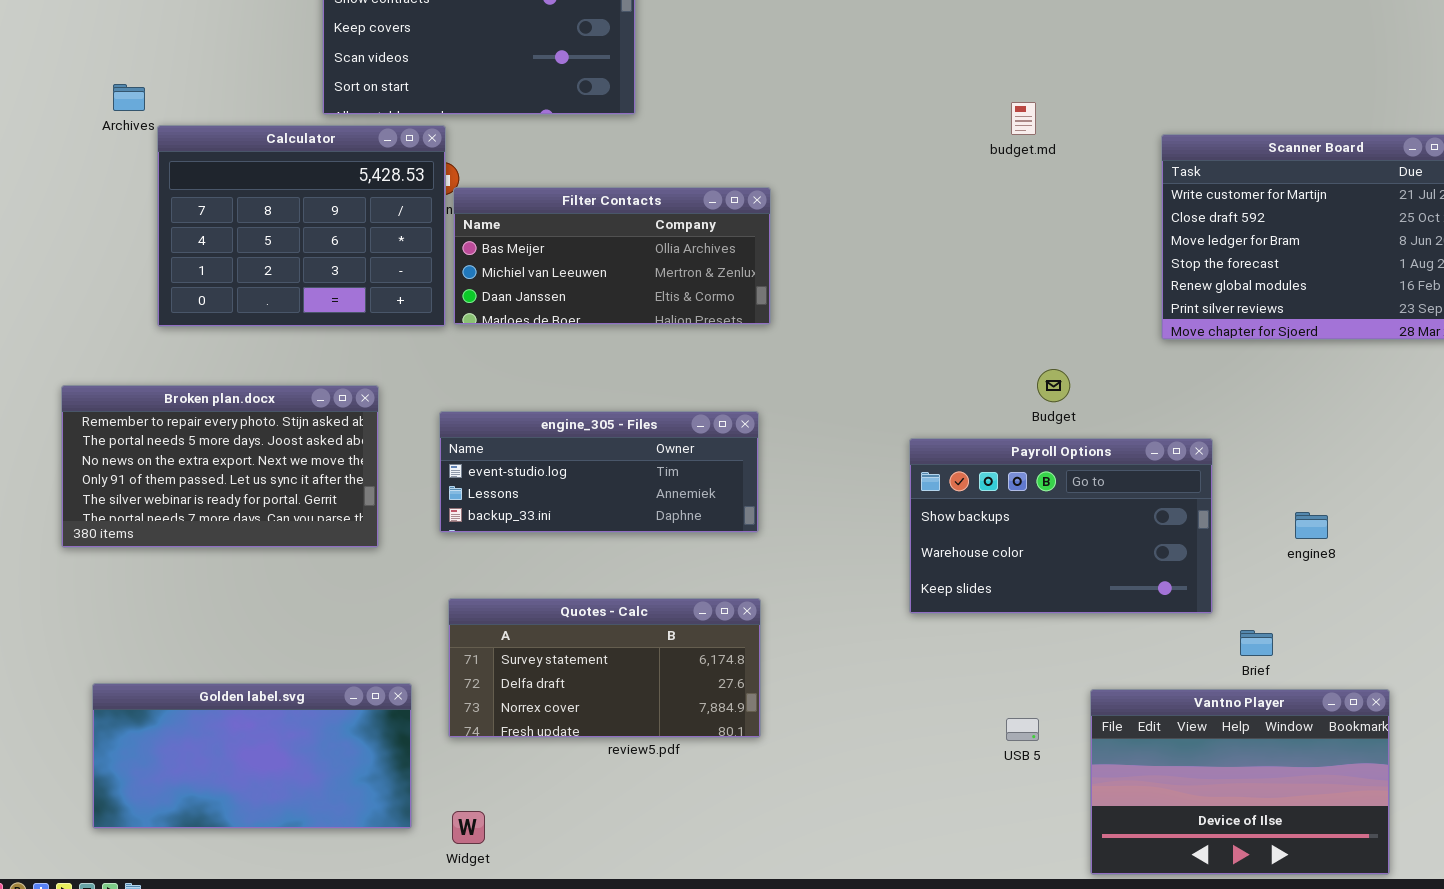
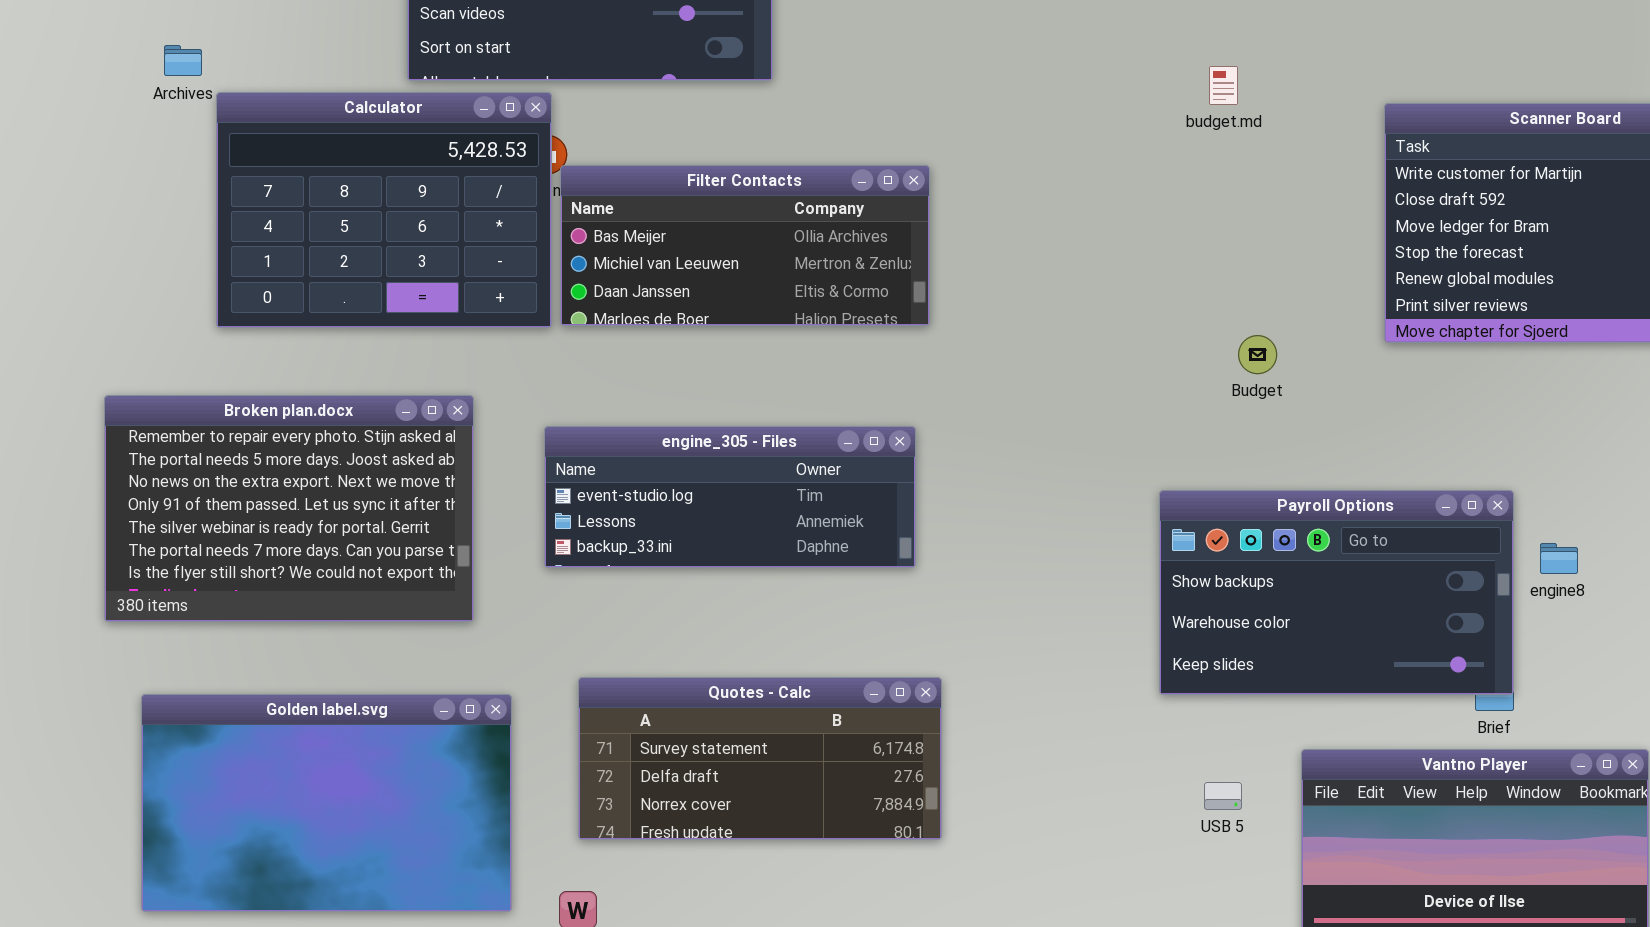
Budget: [1037,369,1070,402] -> [1238,335,1277,374], moved
Broken plan.docx: [61,385,379,548] -> [104,395,474,622], resized
Payroll Options: [909,438,1213,614] -> [1159,490,1514,695], moved
Quotes - Calc: [448,598,761,738] -> [578,677,942,840], moved
Golden label.svg: [92,683,412,829] -> [141,694,512,912], resized

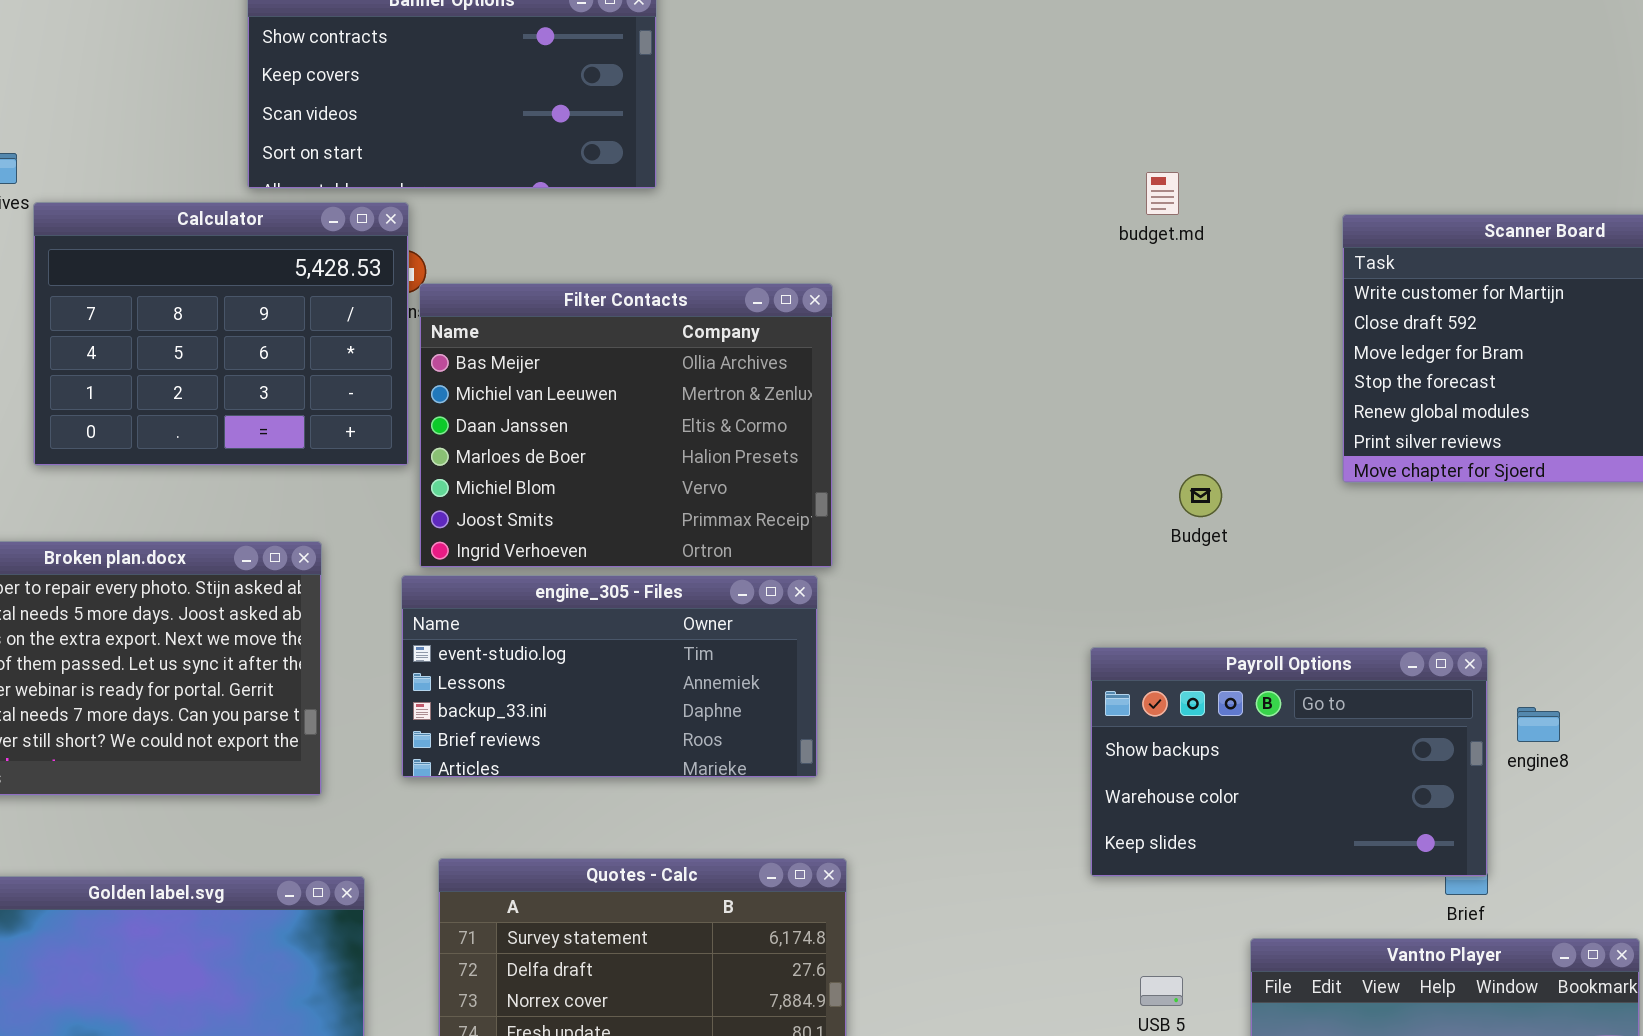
Filter Contacts: [560,165,930,326] -> [419,283,833,568], resized
engine_305 - Files: [544,426,916,568] -> [401,575,818,778], resized

